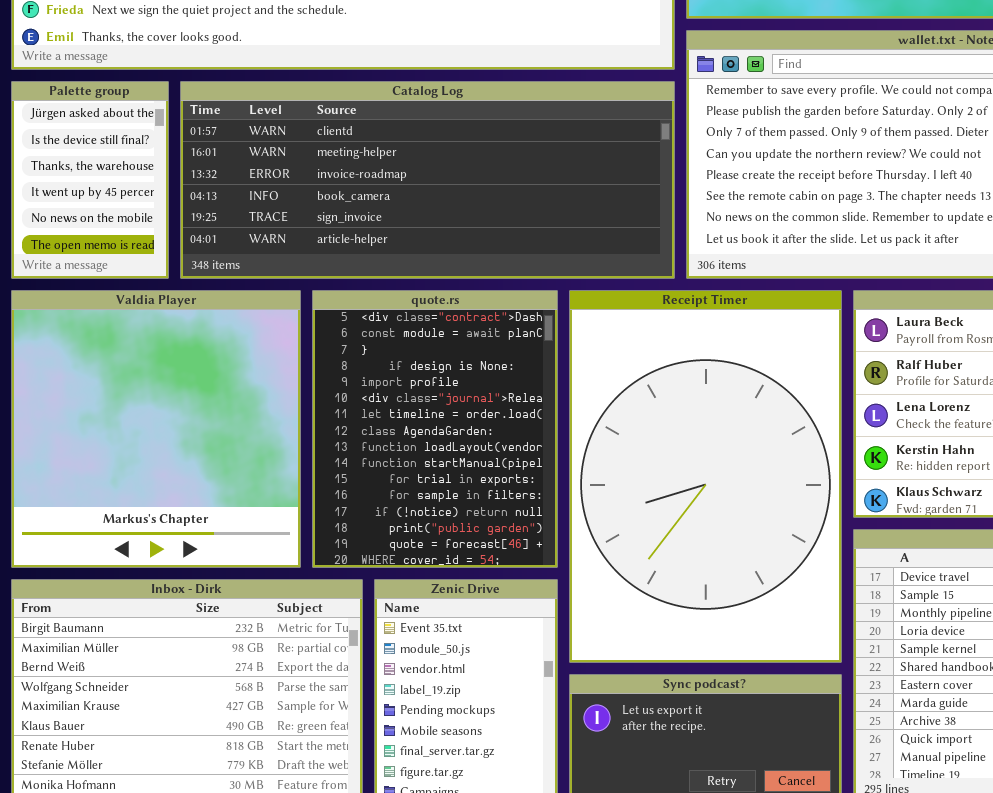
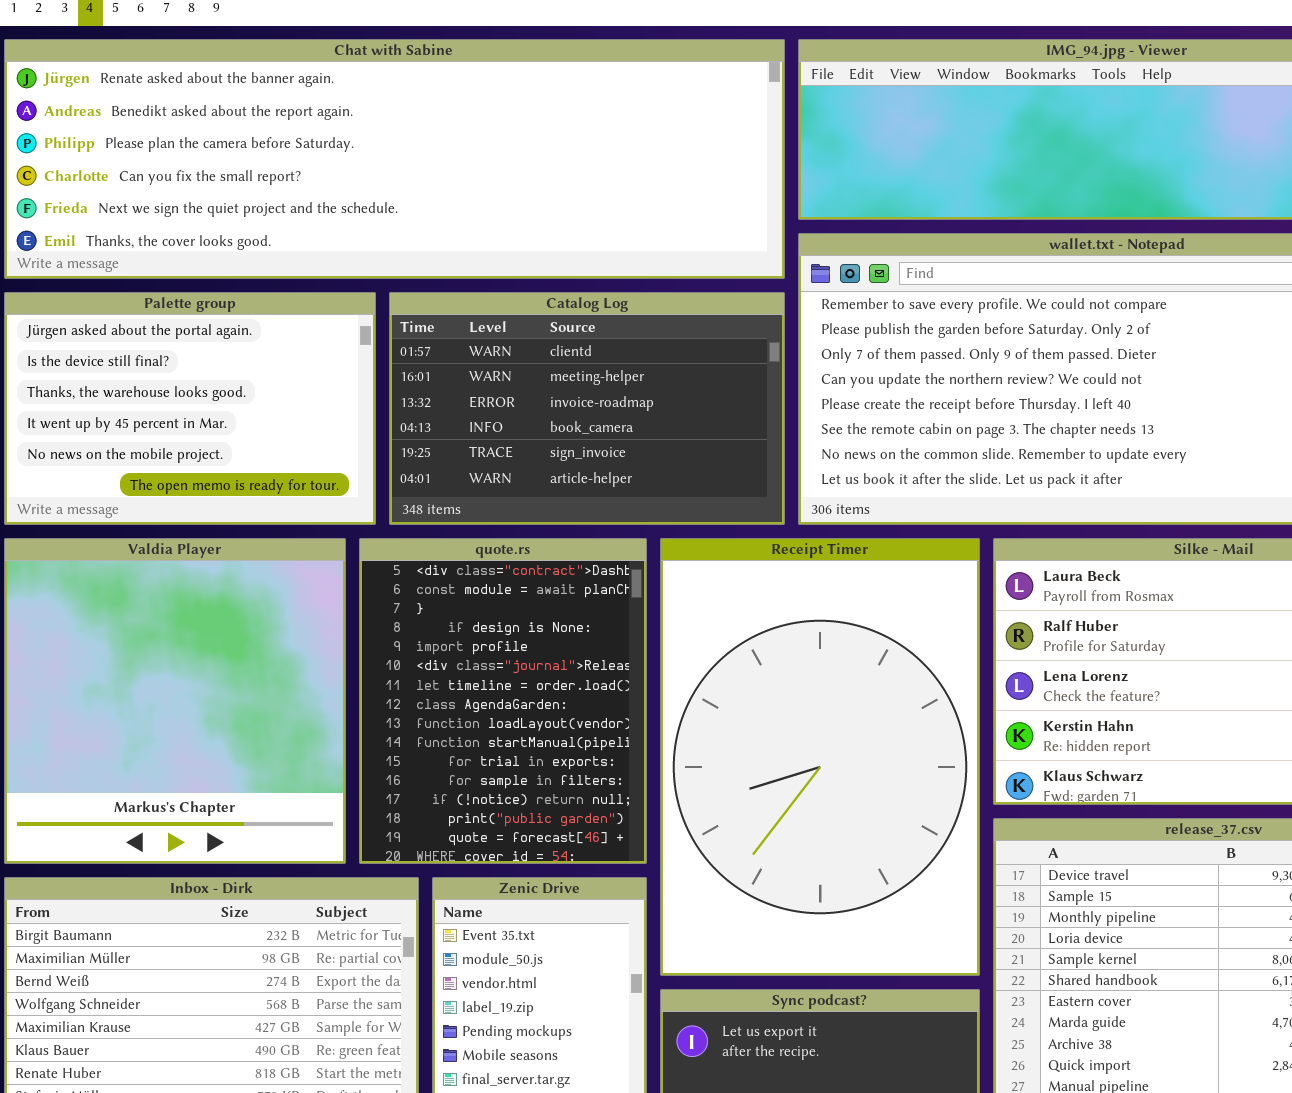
Palette group: [11,81,169,279] -> [4,292,376,525], resized
Catalog Log: [180,81,675,279] -> [389,292,785,525], resized

